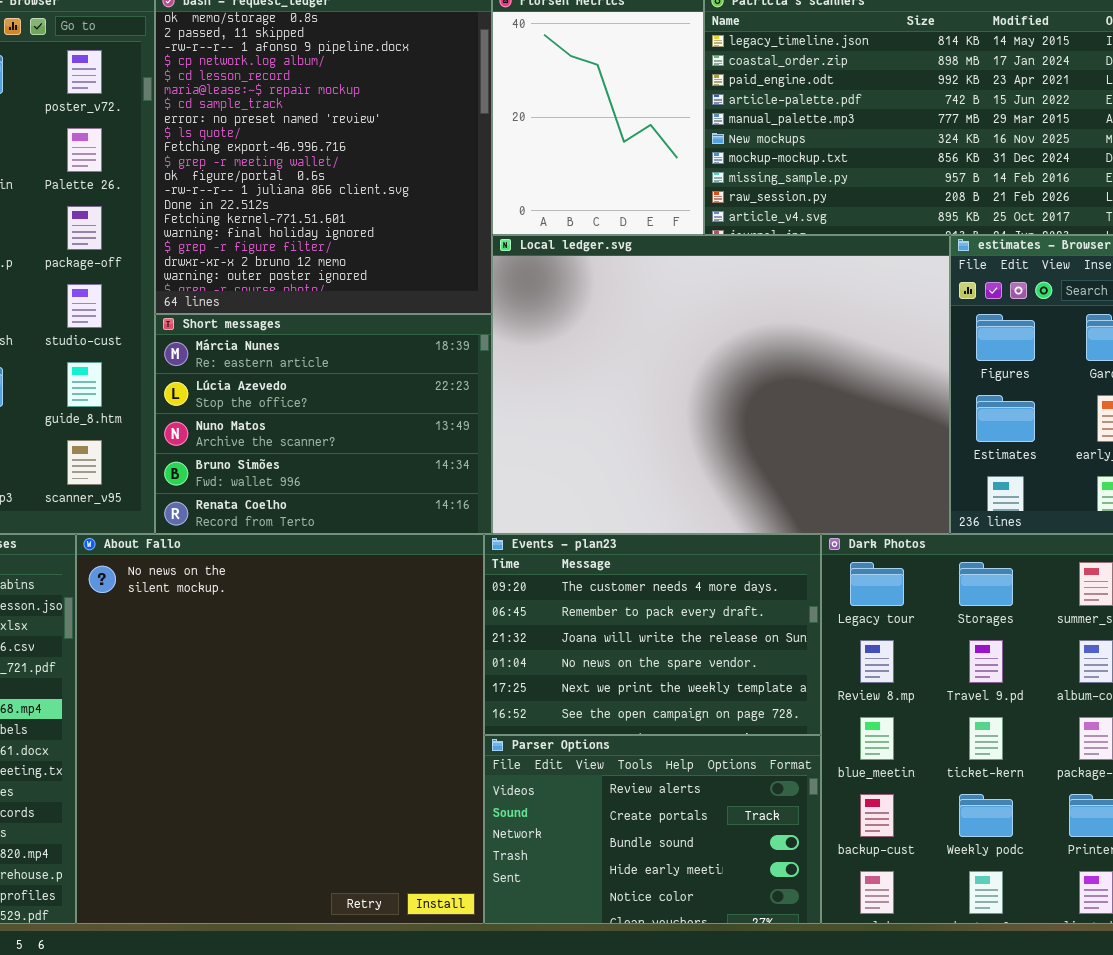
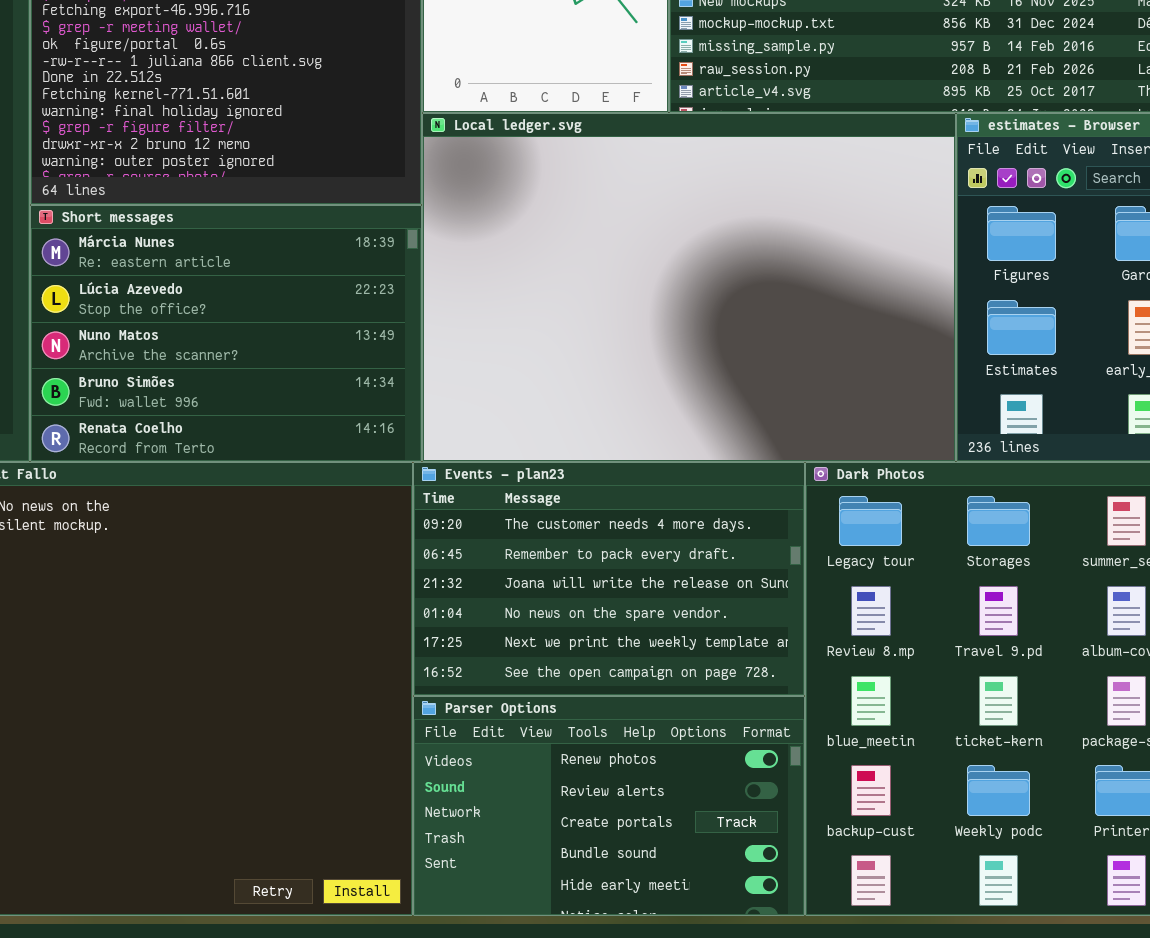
Parser Options: [484,735,821,924] -> [413,696,805,916], scrolled up 1 row

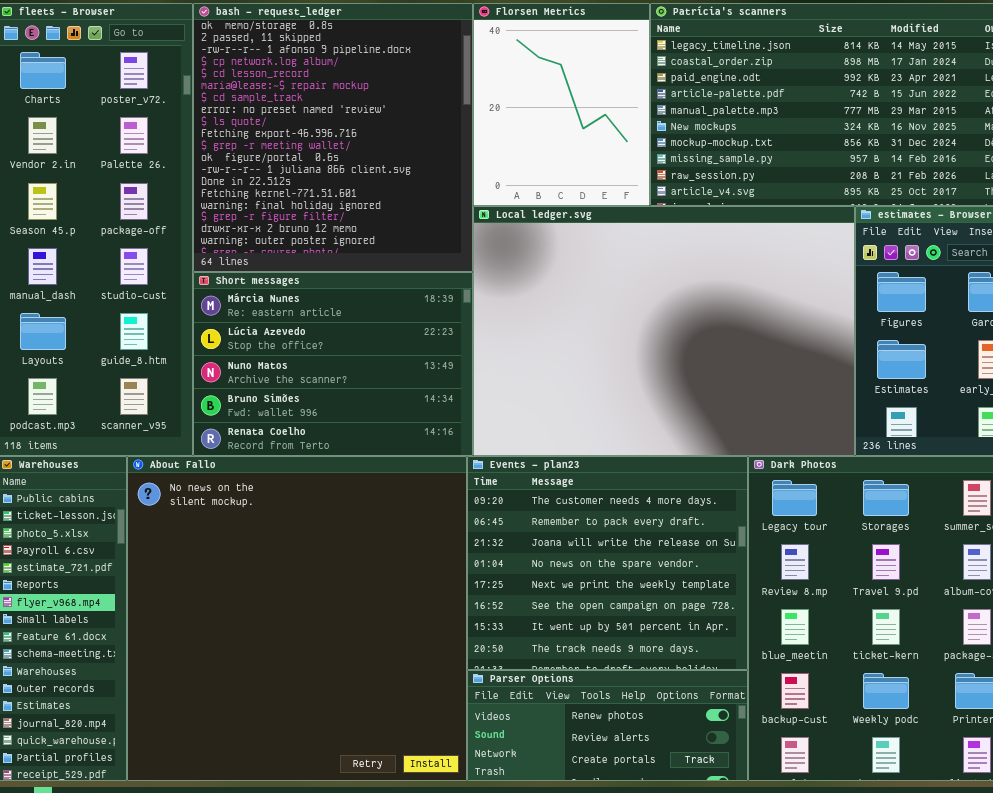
Events - plan23: [413,462,805,696] -> [467,456,748,670], resized
Parser Options: [413,696,805,916] -> [467,670,748,781], resized

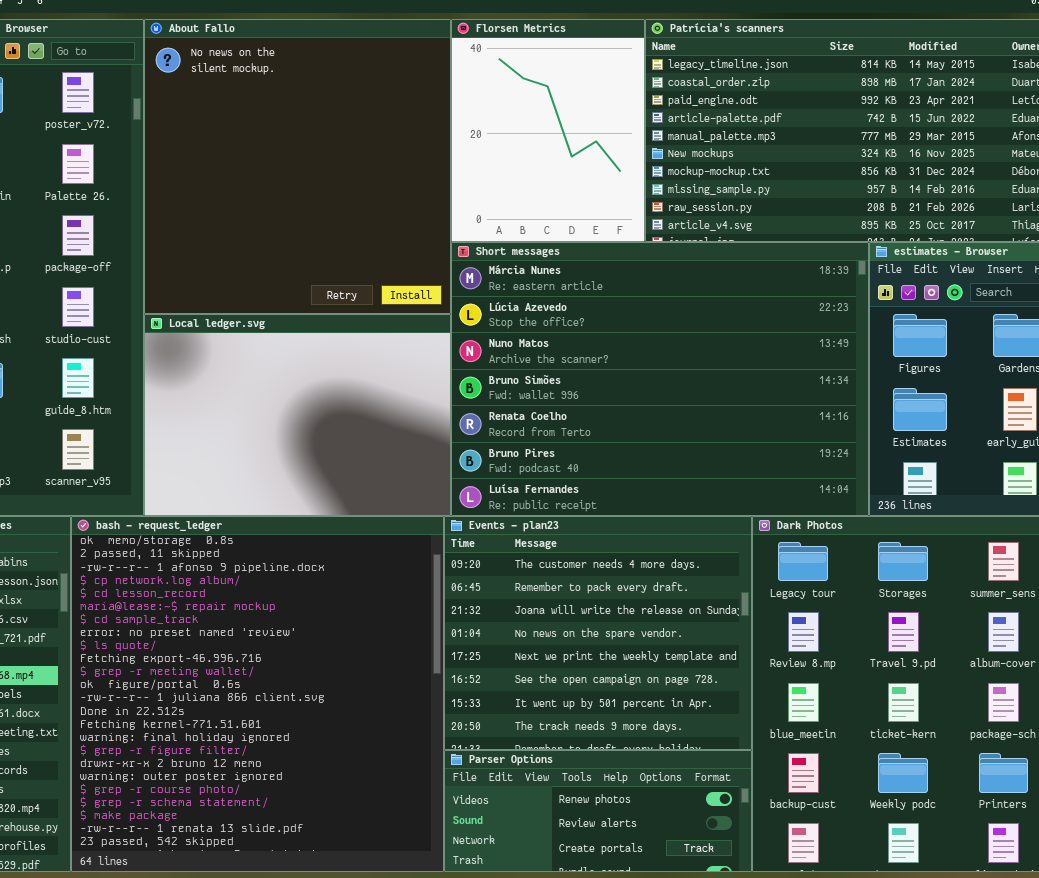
bash - request_ledger: [193,3,473,272] -> [71,516,444,872], moved, resized
Local ledger.svg: [473,206,855,456] -> [144,314,451,516], moved, resized
Short messages: [193,272,473,456] -> [451,242,869,516], moved, resized
About Fallo: [127,456,467,781] -> [144,19,451,314], moved, resized

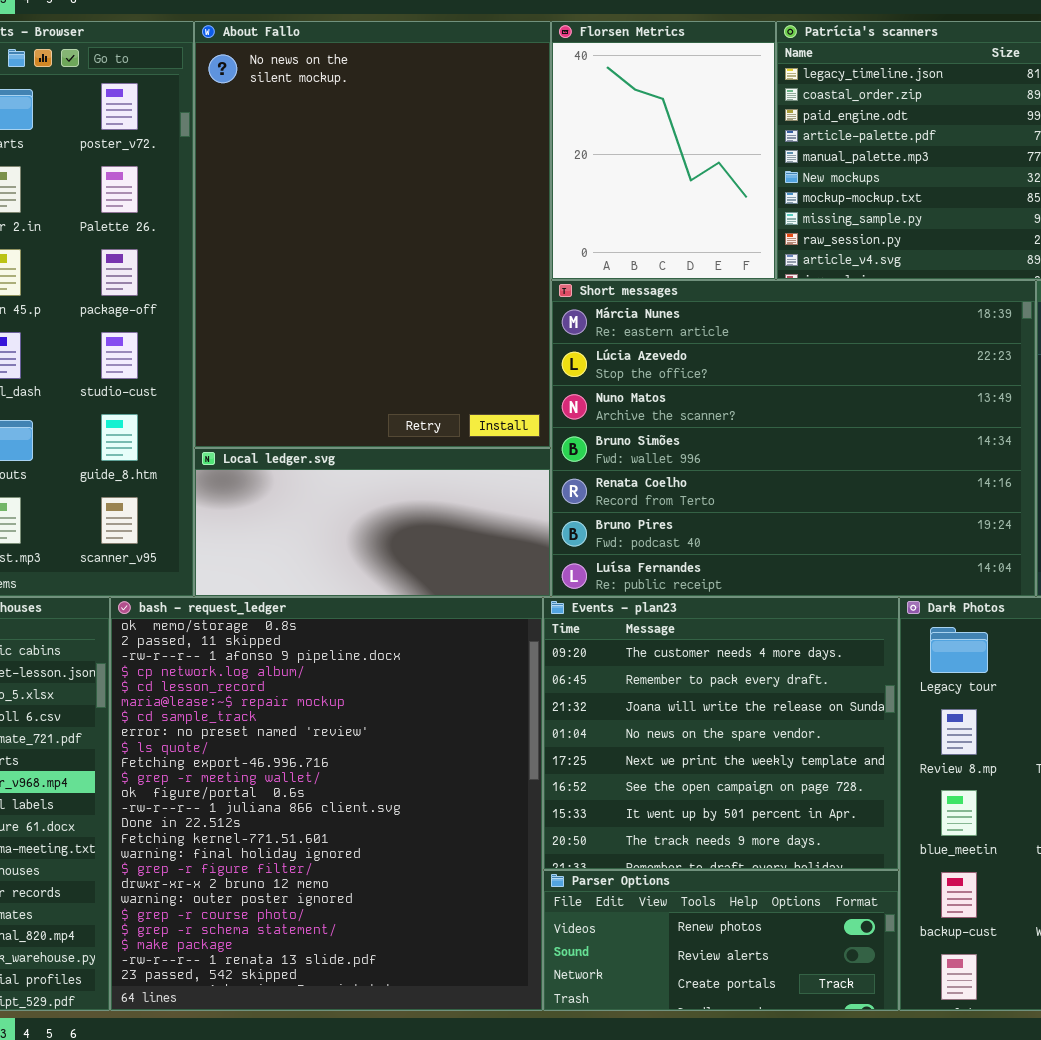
About Fallo: [144,19,451,314] -> [194,21,551,448], resized
Local ledger.svg: [144,314,451,516] -> [194,448,551,597], resized

